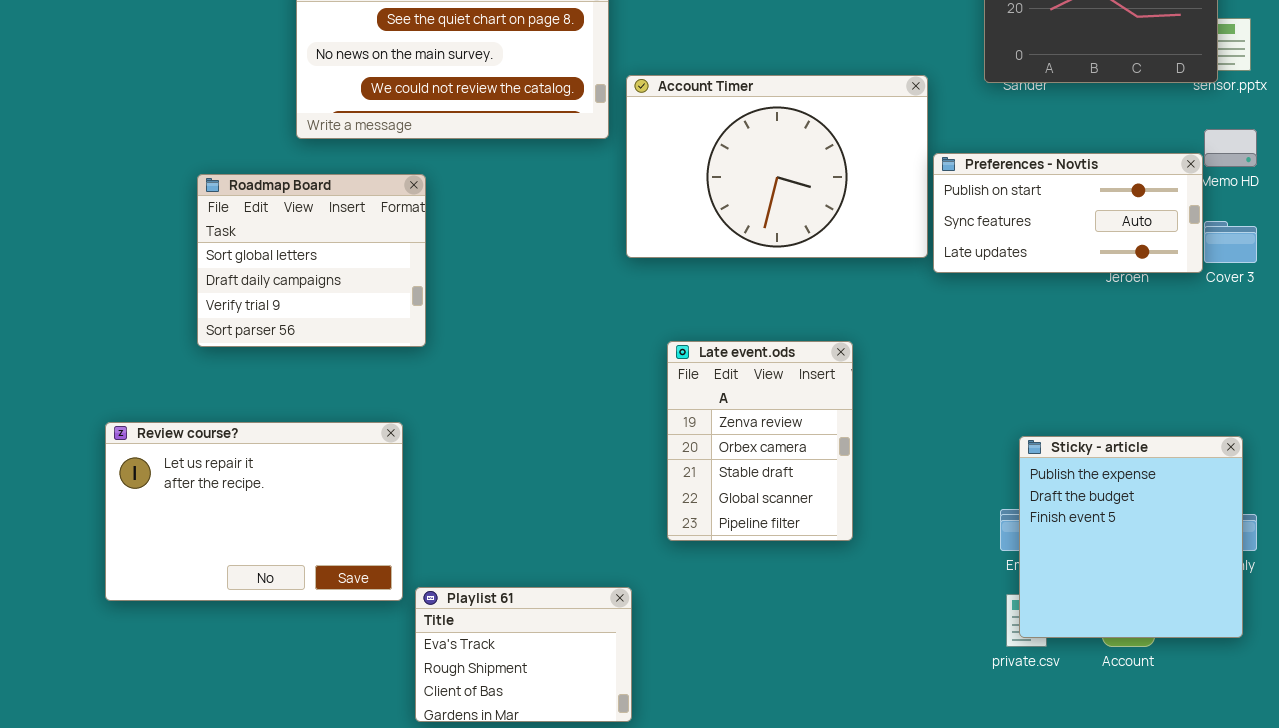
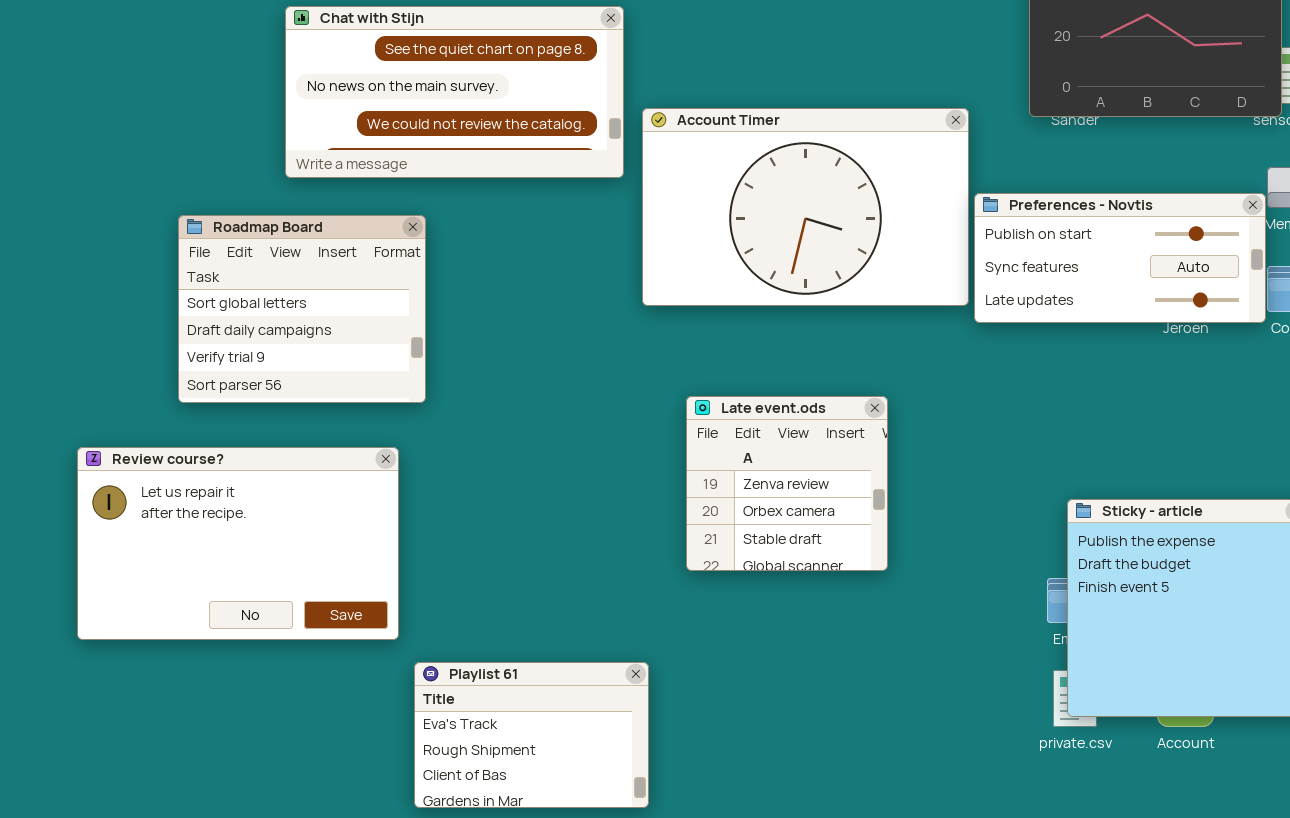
Late event.ods: [667,341,853,541] -> [686,396,888,571], resized
Review course?: [105,422,403,601] -> [77,447,399,640], moved

